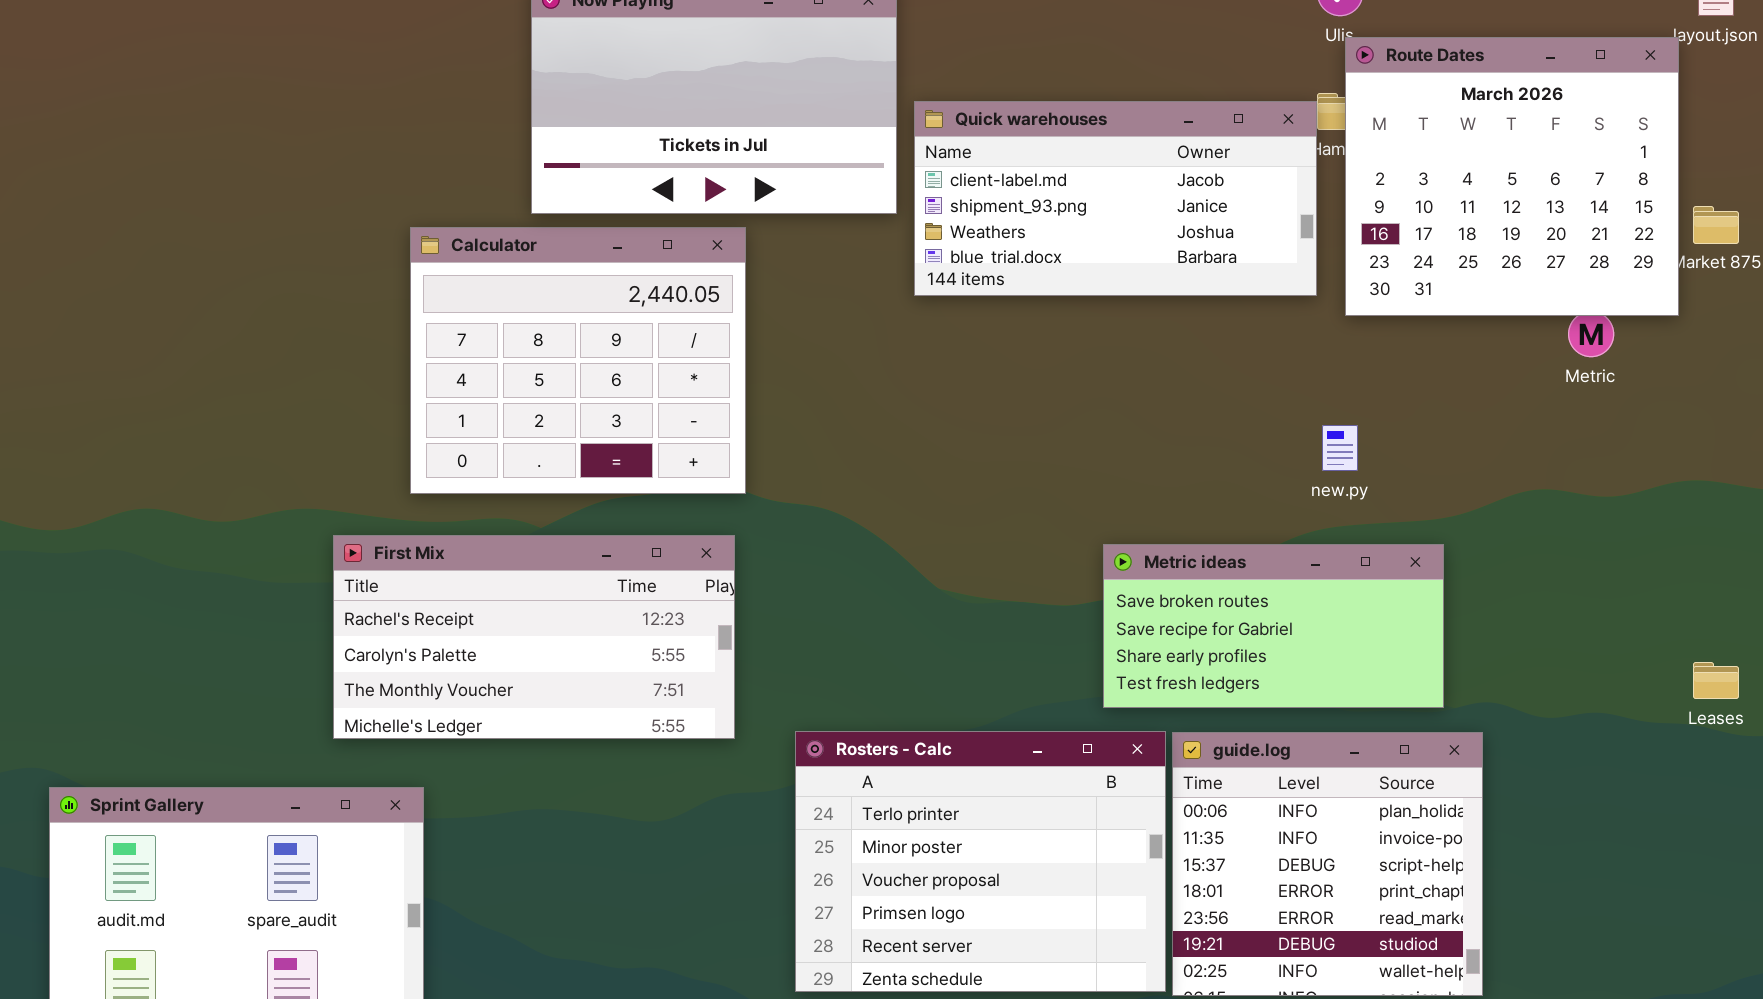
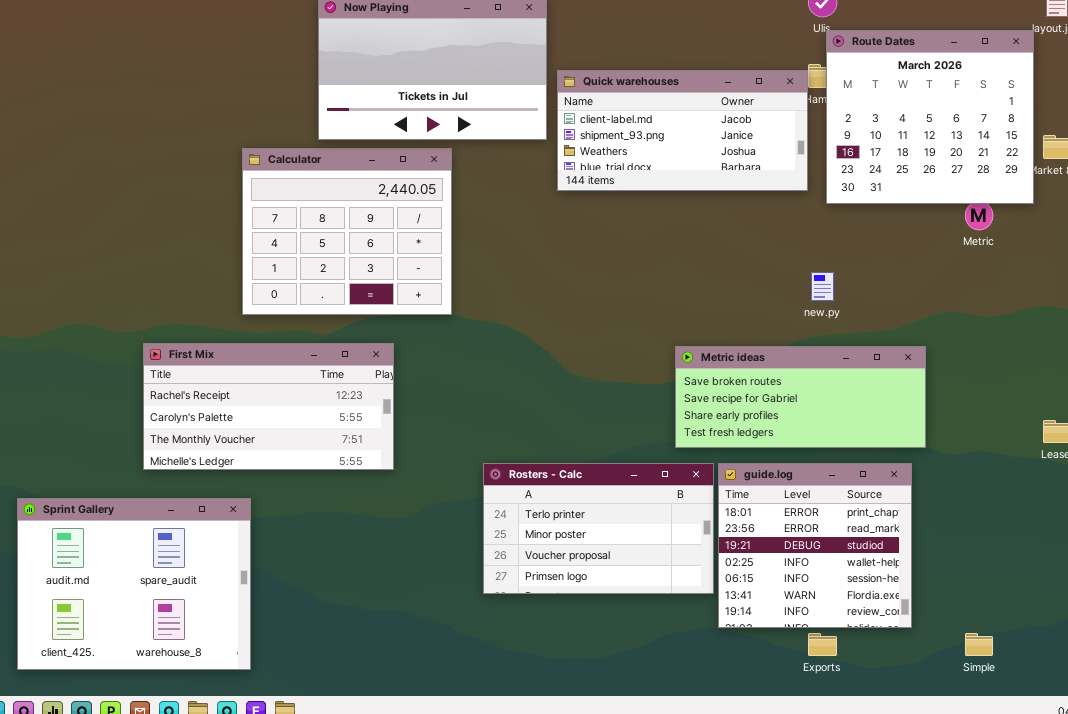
First Mix: [333,535,735,739] -> [143,343,394,470], moved
Metric ideas: [1103,544,1444,708] -> [675,346,926,448], resized
Rosters - Calc: [795,731,1166,992] -> [483,463,714,594], resized
guide.log: [1172,732,1483,996] -> [718,463,912,628], scrolled down 3 rows

